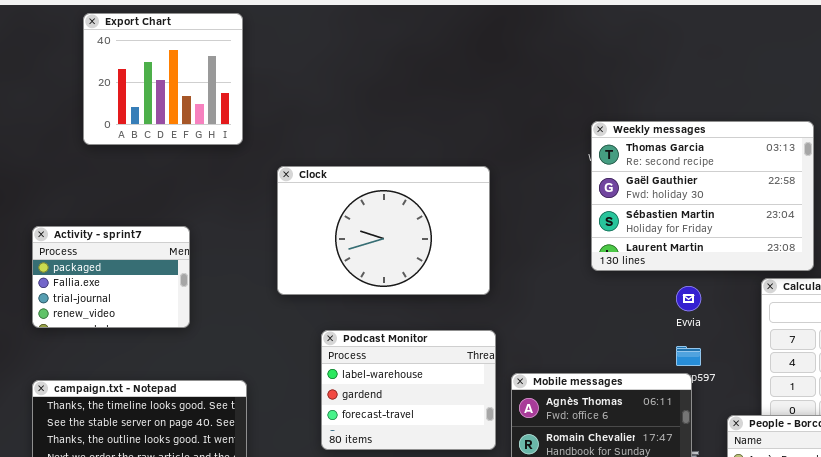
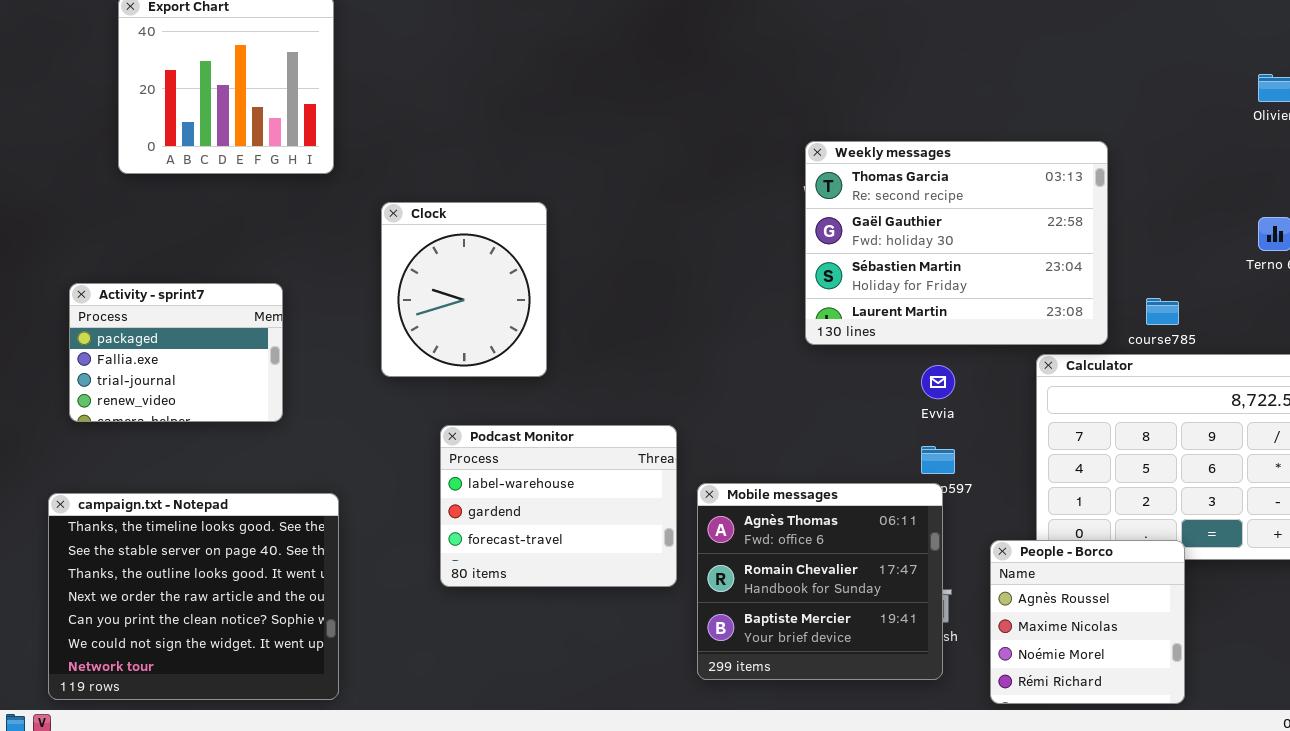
Clock: [277,166,490,295] -> [381,202,547,377], resized
Activity - sprint7: [32,226,190,328] -> [69,283,283,422], moved

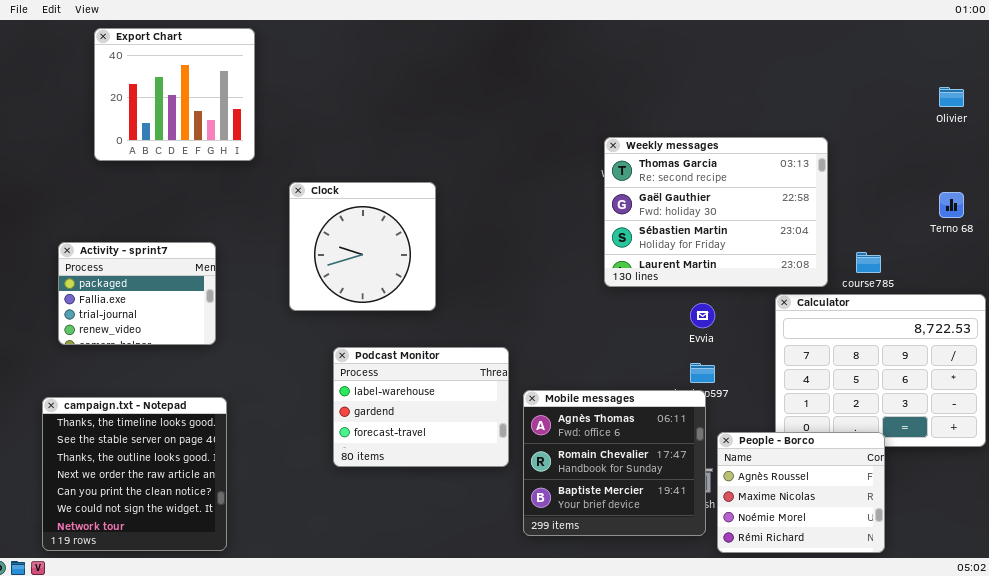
Clock: [381,202,547,377] -> [289,182,436,311], resized
campaign.txt - Notepad: [48,493,339,700] -> [42,397,227,551], resized
People - Borco: [990,540,1185,704] -> [717,432,885,553], resized

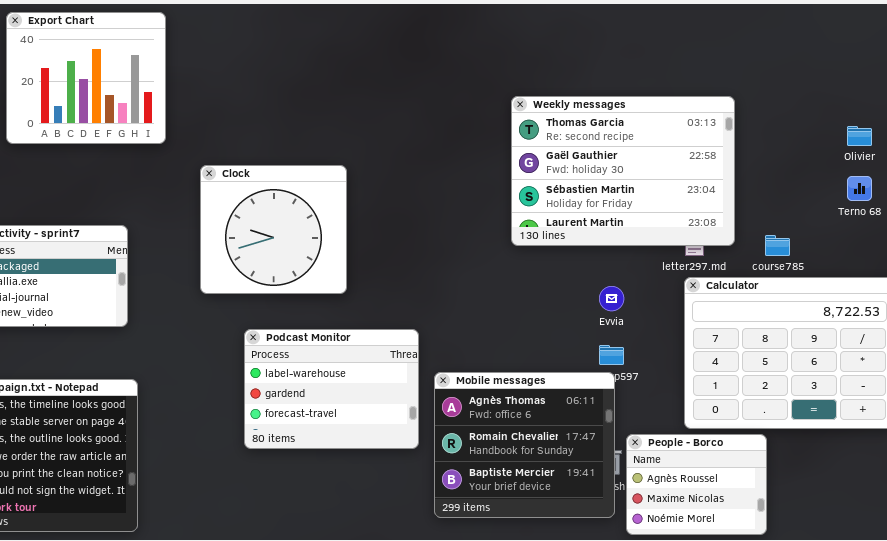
Olivier: [939,87,964,107] -> [847,126,872,146], moved
Weekly messages: [604,137,828,287] -> [511,96,735,246], moved
People - Borco: [717,432,885,553] -> [626,434,767,535], resized

